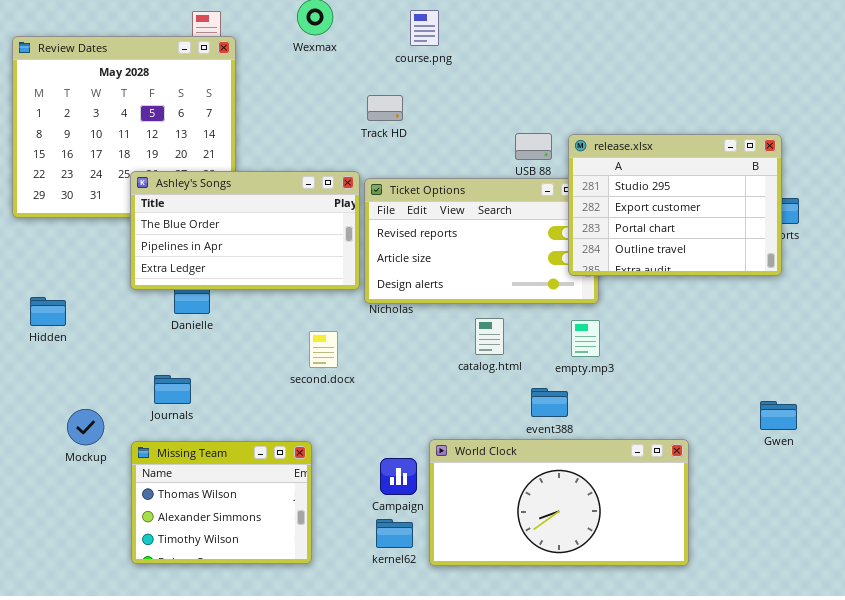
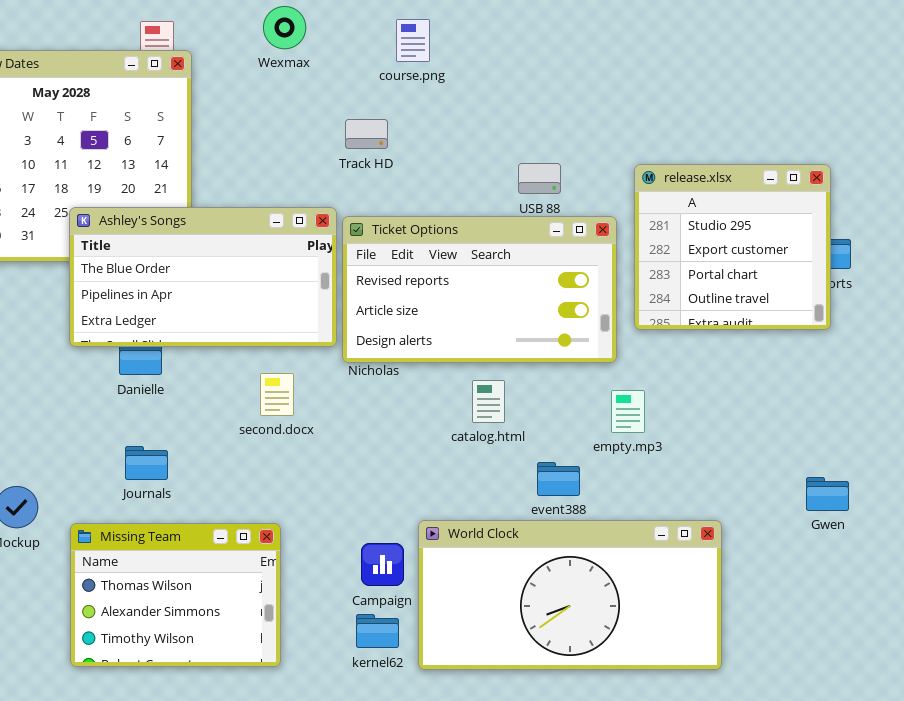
release.xlsx: [568,134,782,276] -> [634,164,831,330], resized
empty.mp3: [571,320,600,357] -> [611,390,645,433], moved
second.docx: [309,331,338,368] -> [260,373,294,416], moved
Journals: [154,375,191,404] -> [125,446,168,480], moved

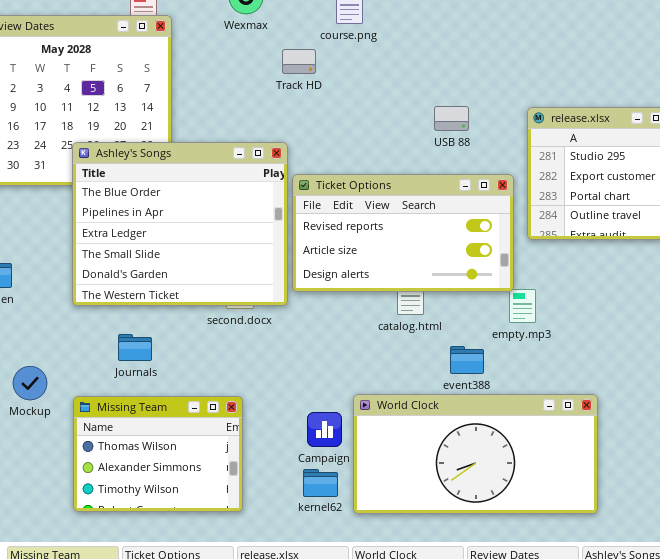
Track HD: [345,119,388,149] -> [282,49,316,74], moved
Ashley's Songs: [69,207,337,347] -> [72,142,288,306], resized
Ticket Options: [342,216,617,363] -> [292,174,514,292], moved

